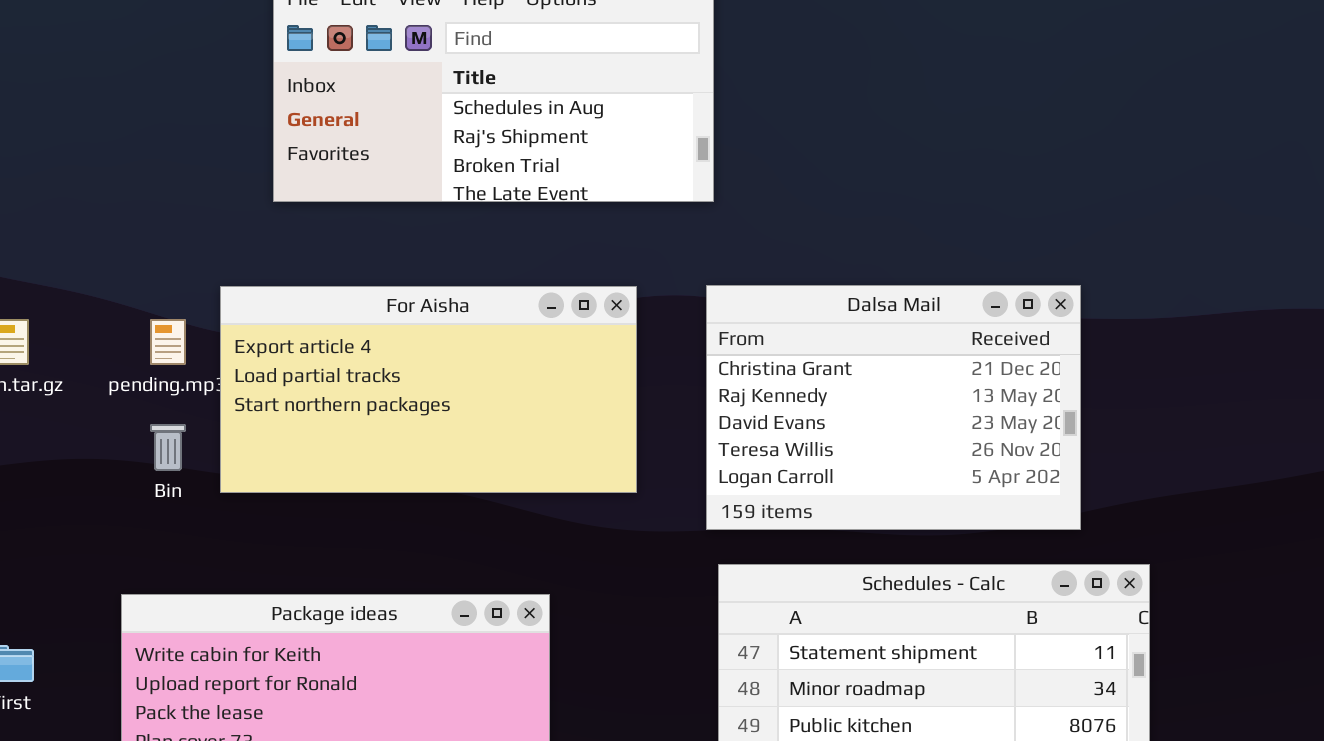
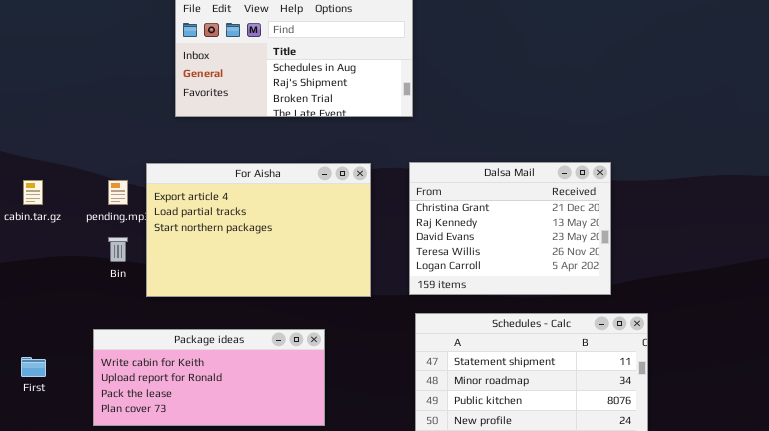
For Aisha: [220,286,637,493] -> [146,163,371,297], resized

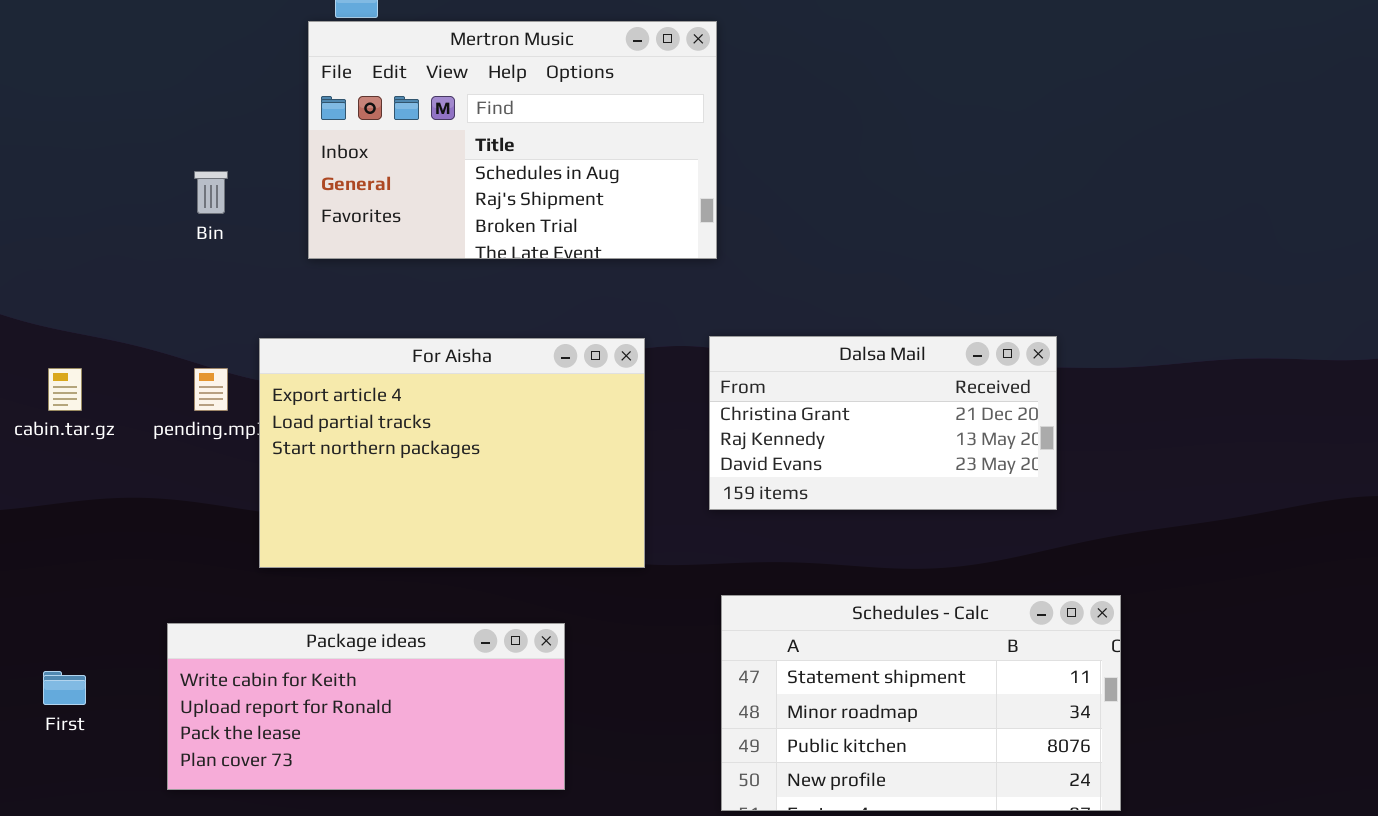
Dalsa Mail: [409,162,611,295] -> [709,336,1057,510], resized
Bin: [108,237,128,262] -> [194,171,228,214], moved

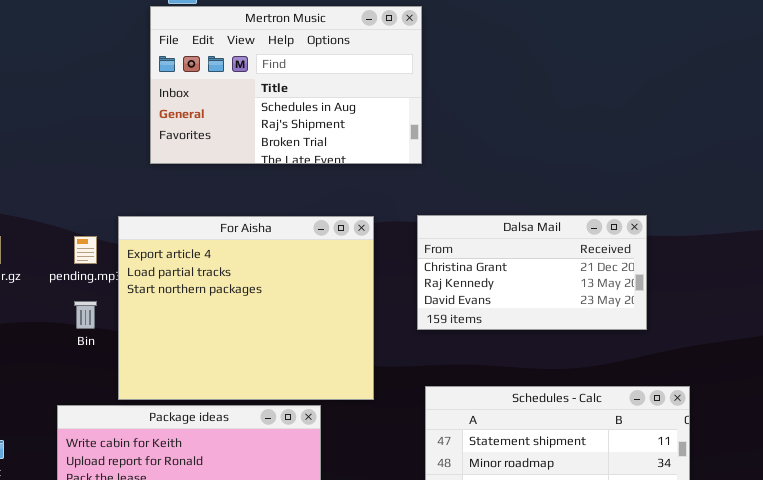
Bin: [194,171,228,214] -> [74,301,97,329], moved
For Aisha: [259,338,645,568] -> [118,216,374,400], resized

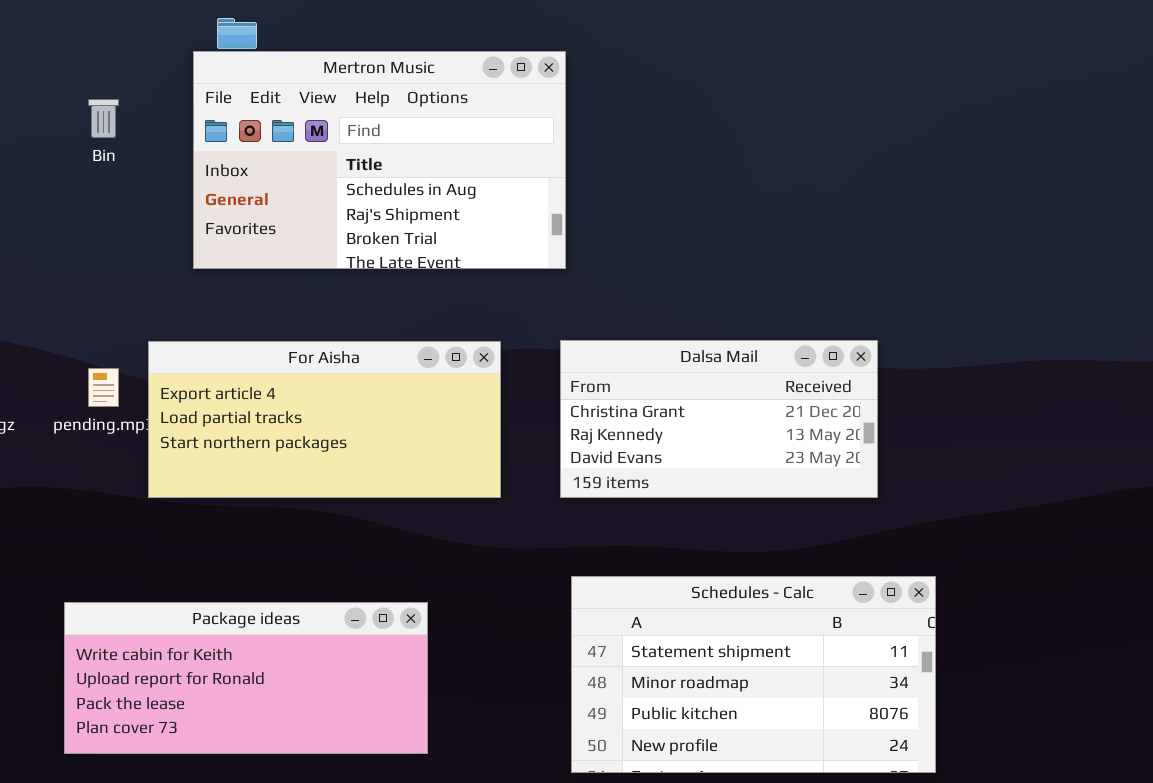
For Aisha: [118,216,374,400] -> [148,341,501,498], resized
Bin: [74,301,97,329] -> [88,99,119,138], moved

